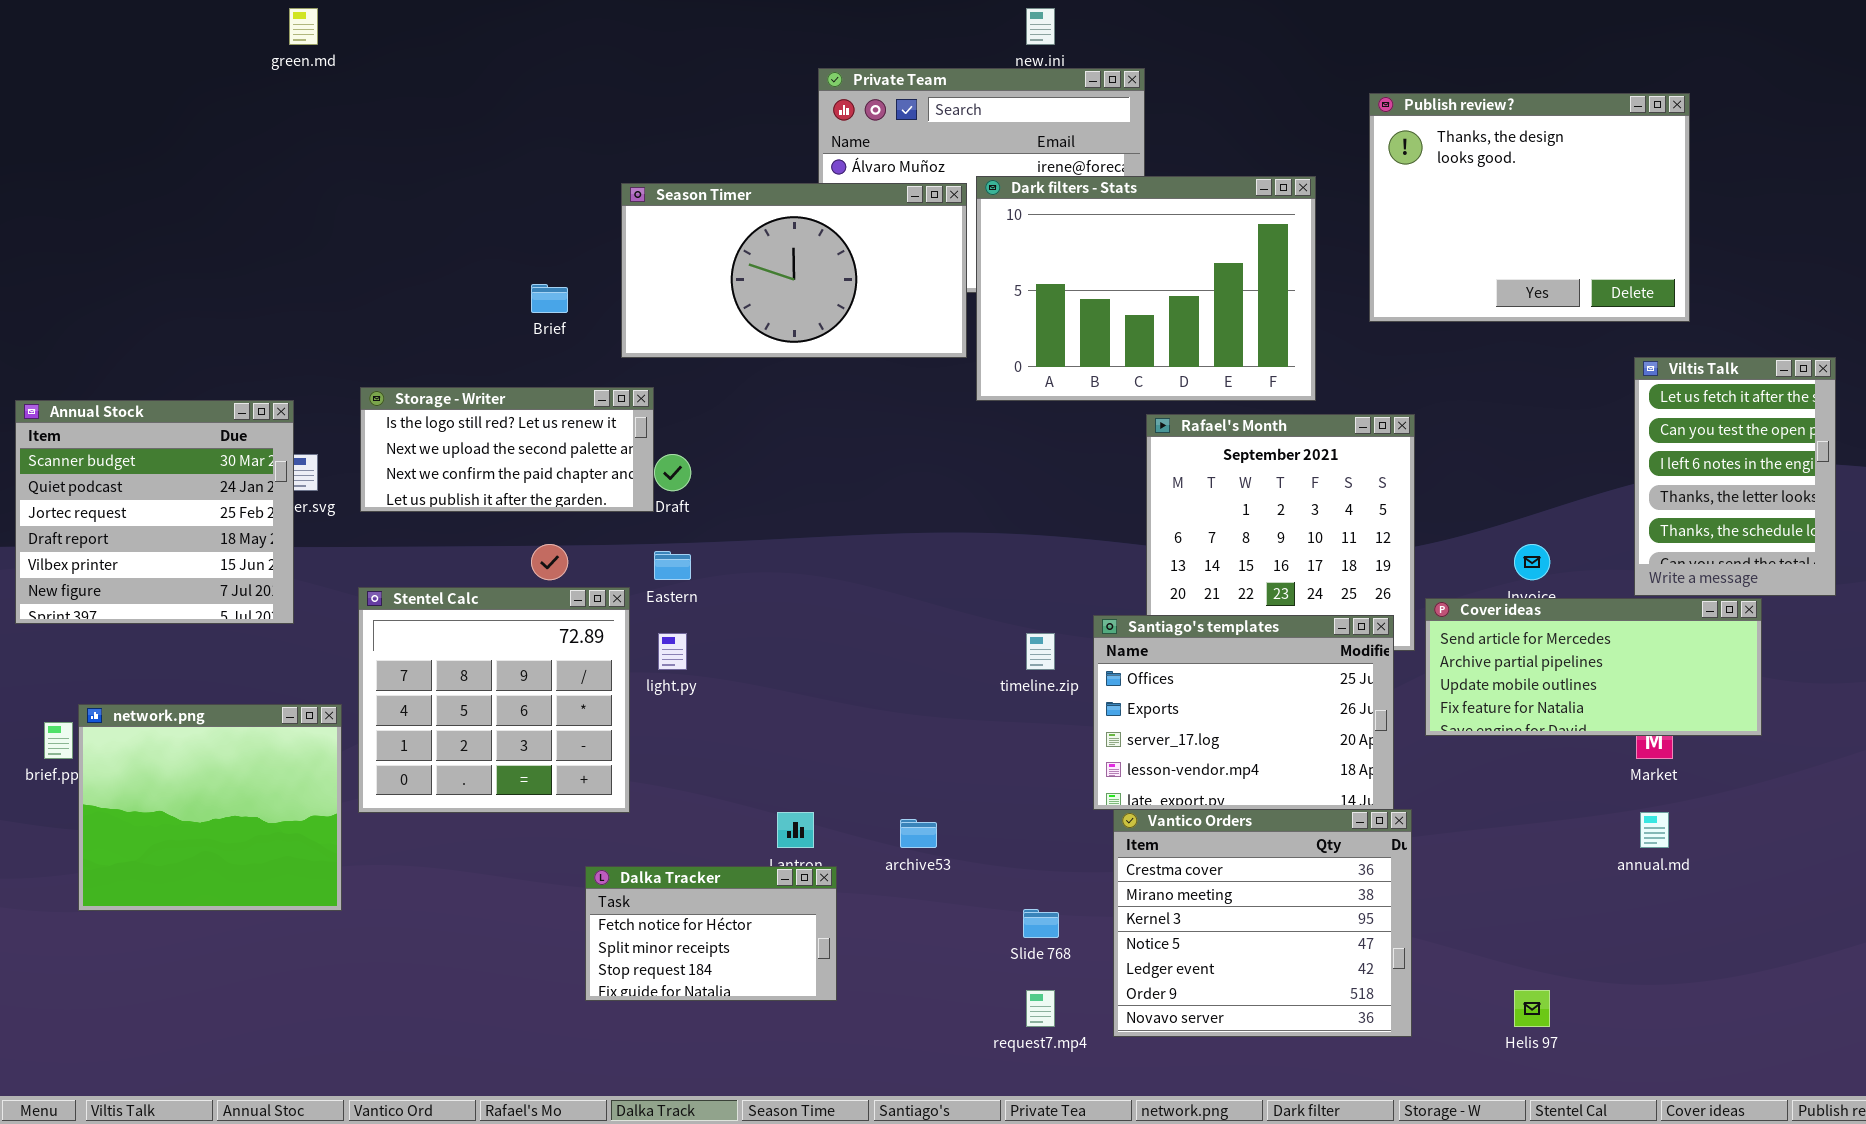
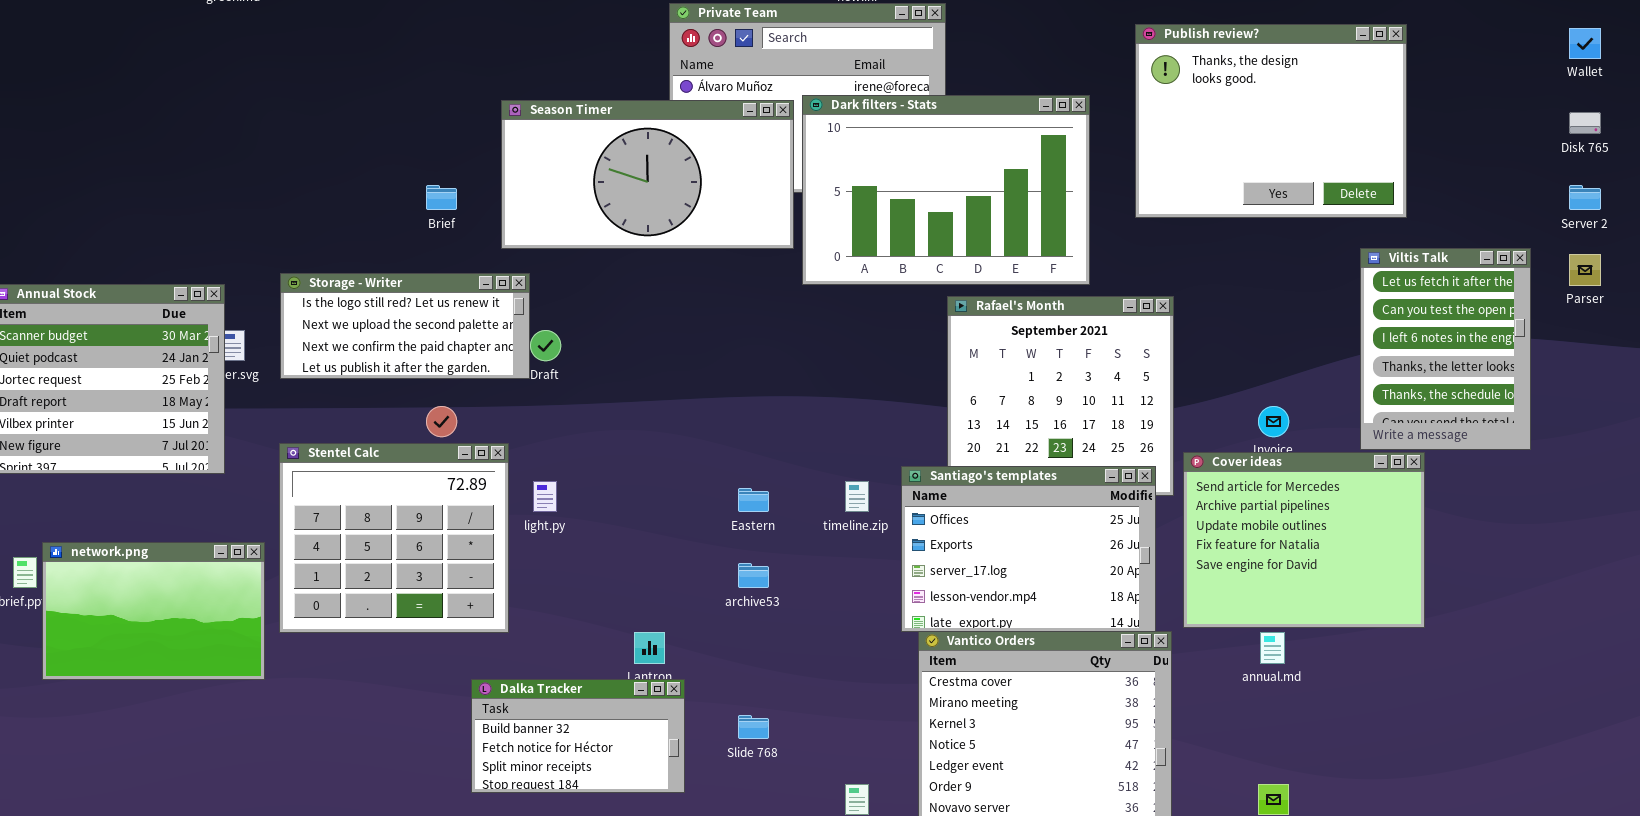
Eastern: [654,551,691,580] -> [738,488,769,512], moved
Cover ideas: [1425,598,1762,736] -> [1183,452,1425,628], resized
network.png: [78,704,342,911] -> [42,542,265,680], resized
annual.md: [1640,812,1669,848] -> [1260,632,1285,664], moved
archive53: [900,819,937,848] -> [738,563,769,588], moved
Dalka Tracker: [585,866,837,1001] -> [471,679,685,793], scrolled up 1 row
Slide 768: [1023,909,1059,938] -> [738,715,769,739], moved

